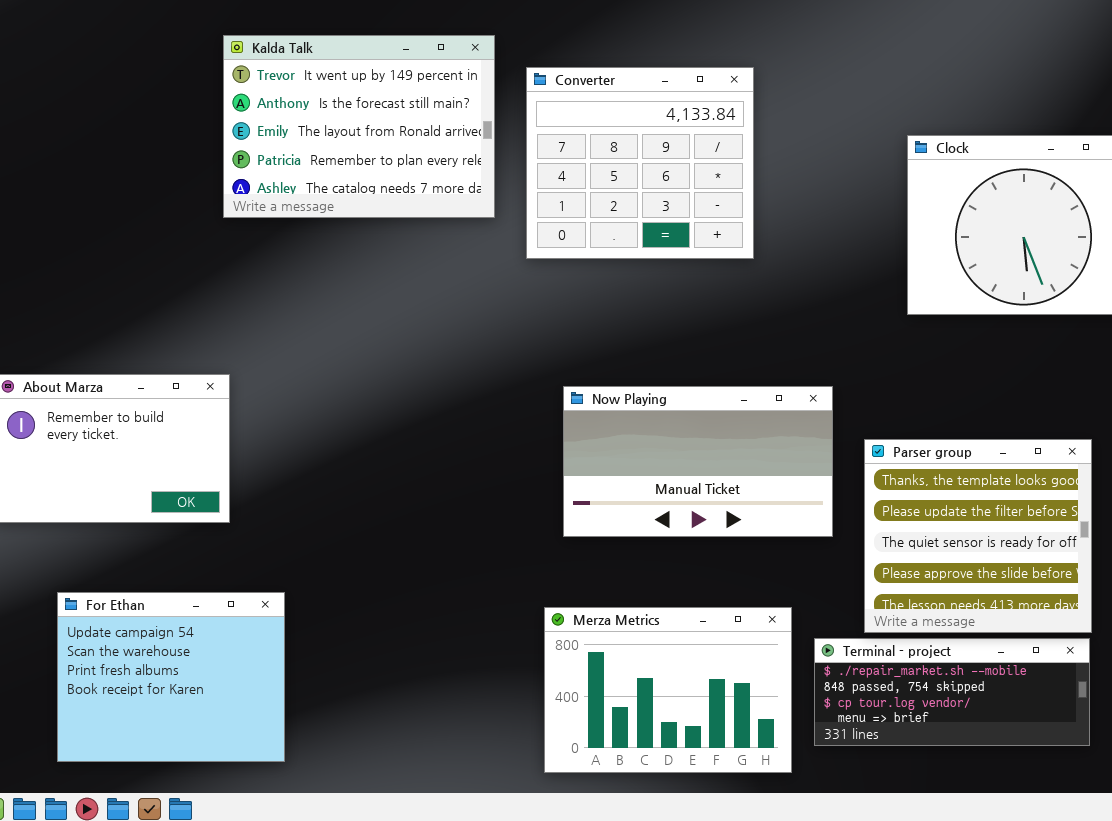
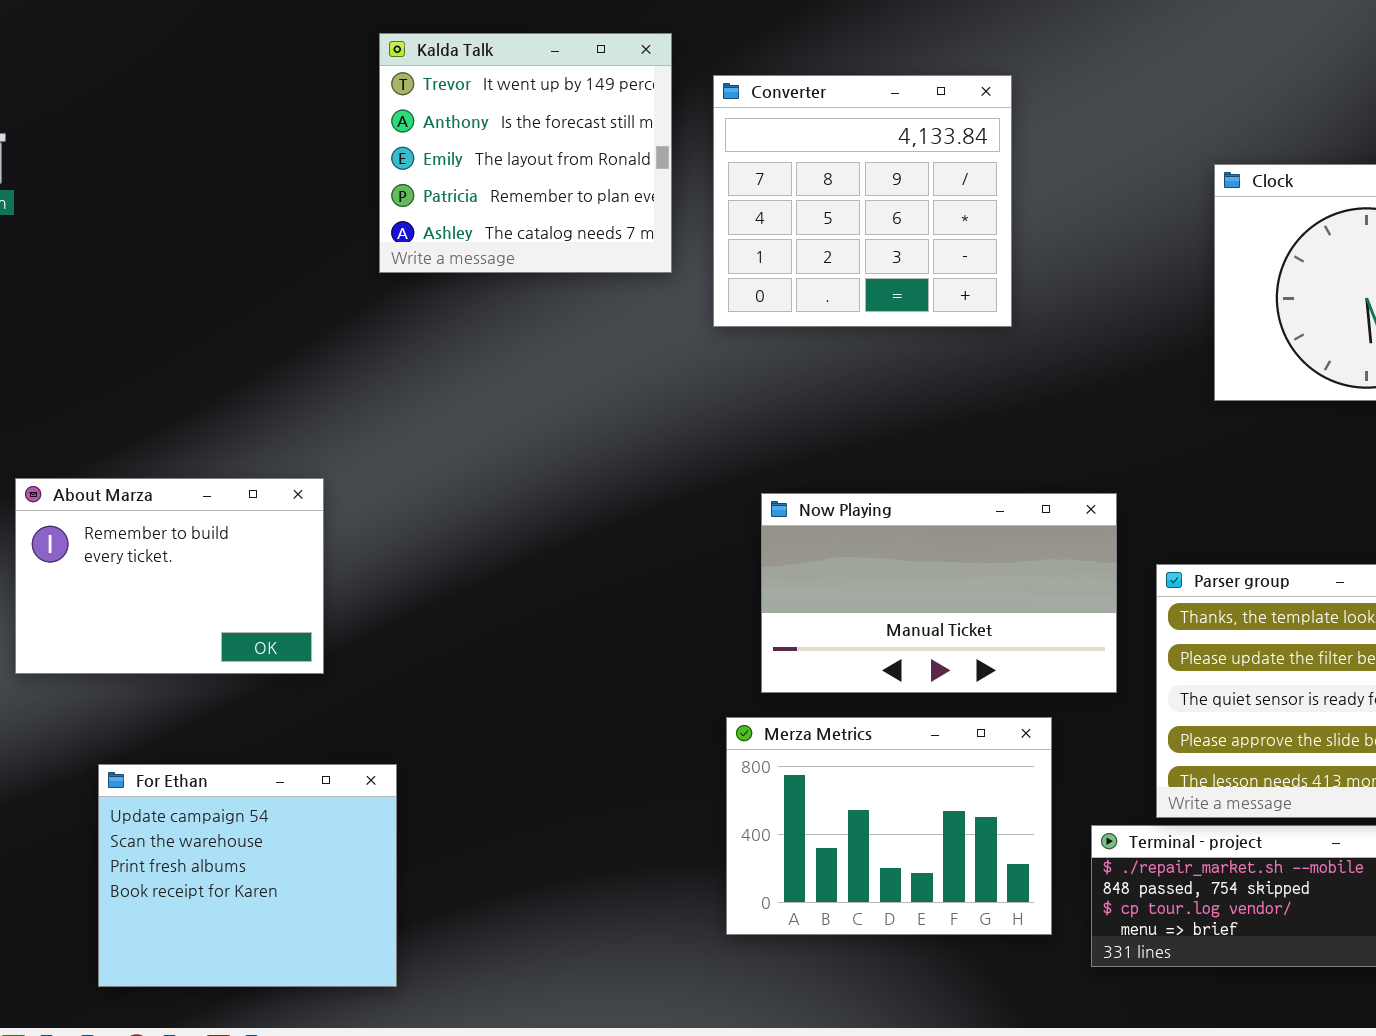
Kalda Talk: [223,35,495,218] -> [379,33,672,273], resized
Merza Metrics: [544,607,792,773] -> [726,717,1052,935], moved

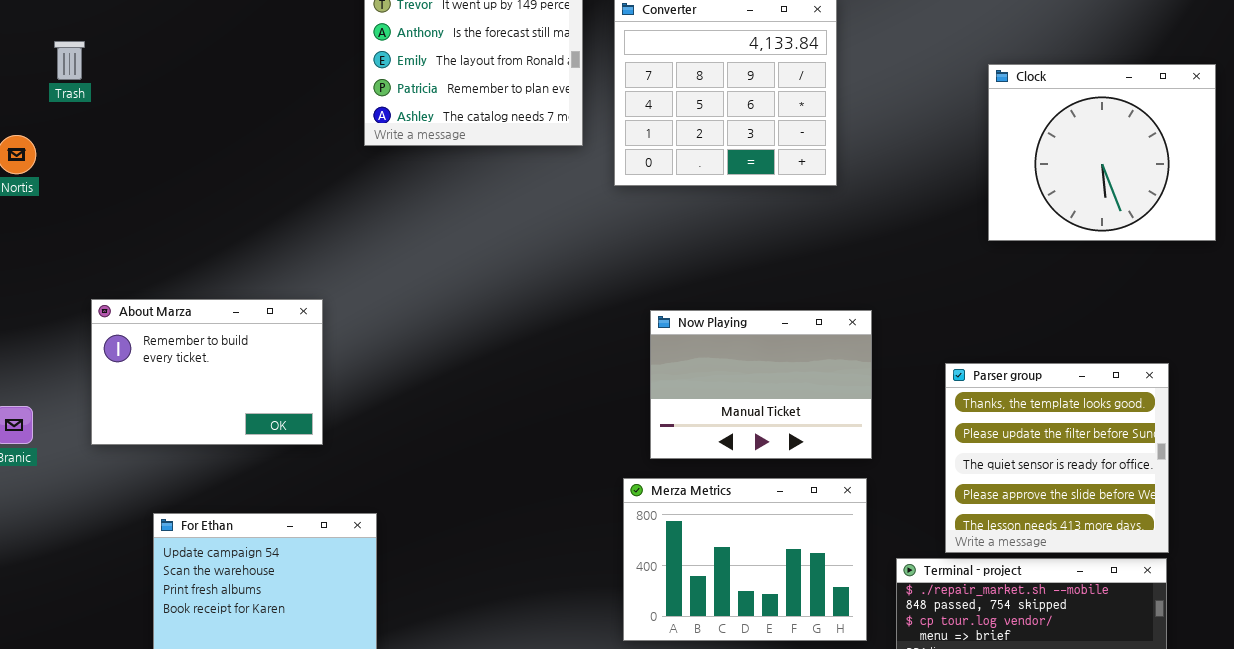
Now Playing: [761,493,1117,693] -> [650,310,872,459], resized

